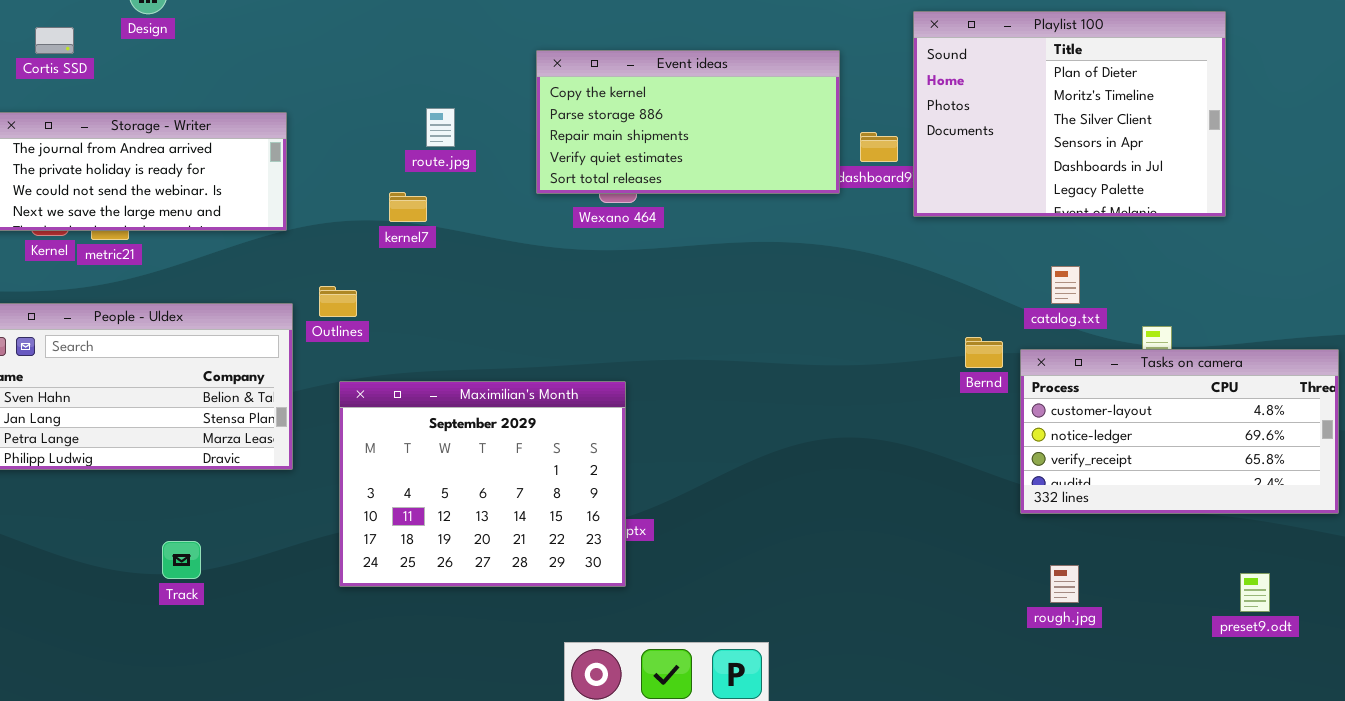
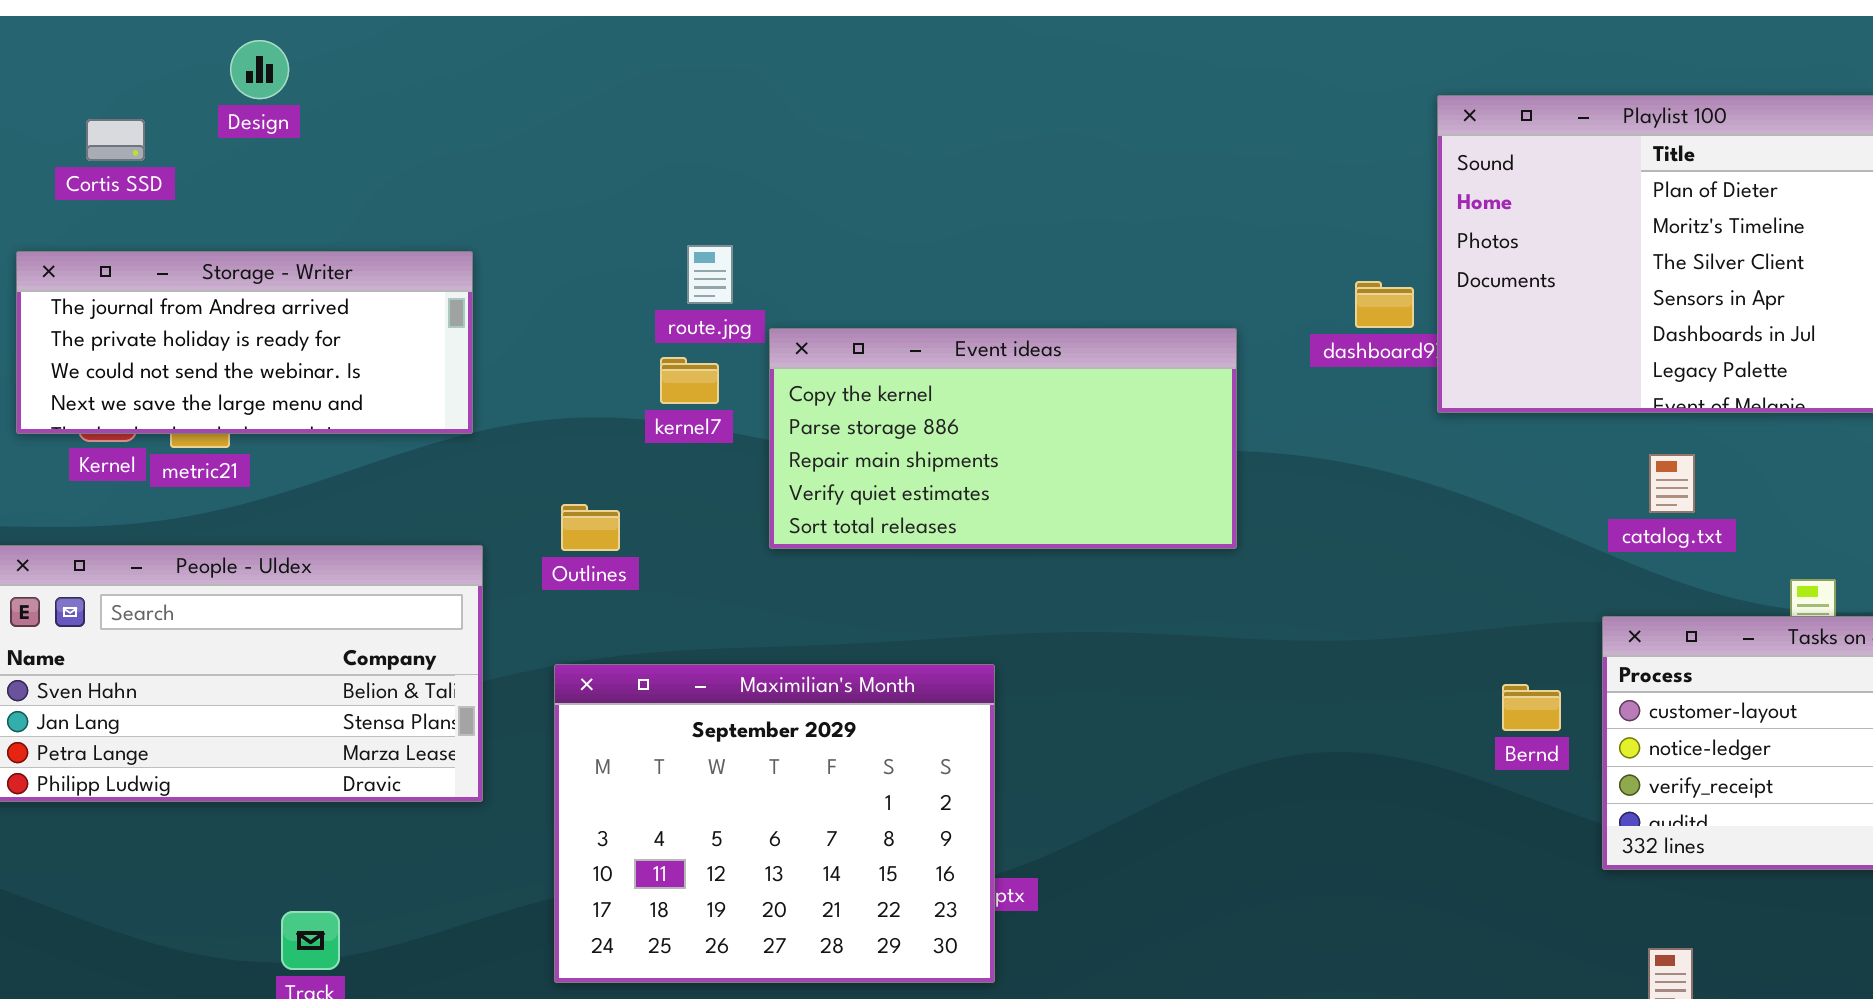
Event ideas: [536,50,840,194] -> [769,328,1237,549], moved
kernel7: [389,192,427,222] -> [660,357,719,404], moved
catalog.txt: [1051,266,1080,304] -> [1649,454,1695,513], moved
Outlines: [319,286,357,317] -> [561,504,620,551], moved
Bernd: [965,337,1003,368] -> [1502,684,1561,731], moved

